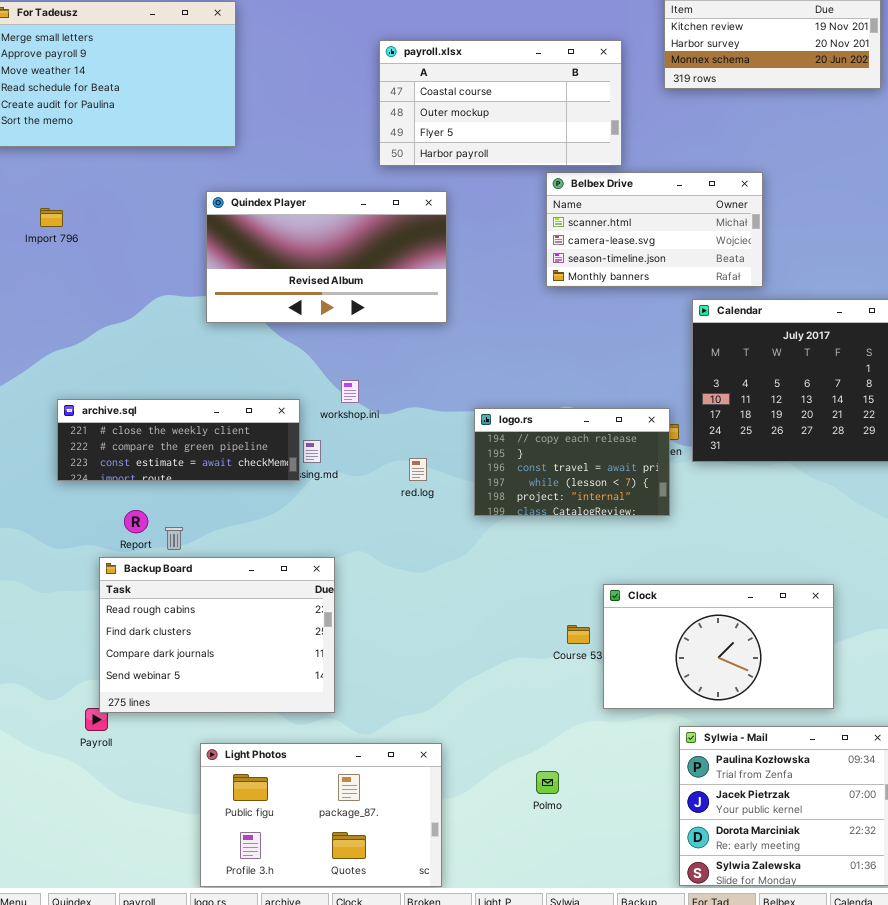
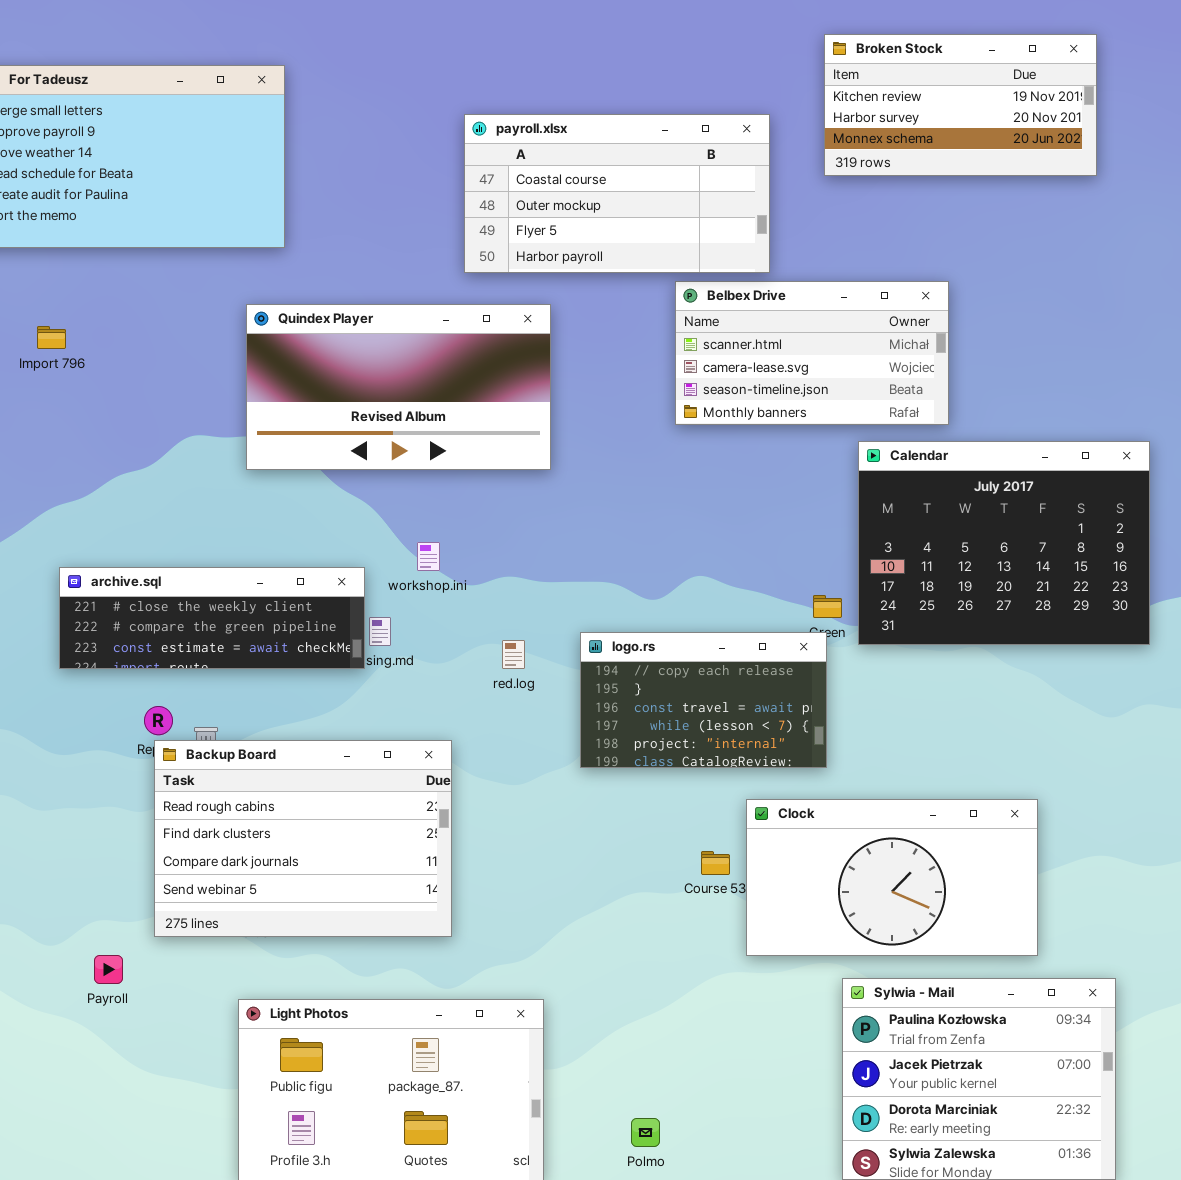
logo.rs: [474,408,670,516] -> [580,632,827,768], moved
Backup Board: [99,557,335,713] -> [154,740,452,937], moved
Polmo: [536,771,559,794] -> [631,1118,660,1147], moved

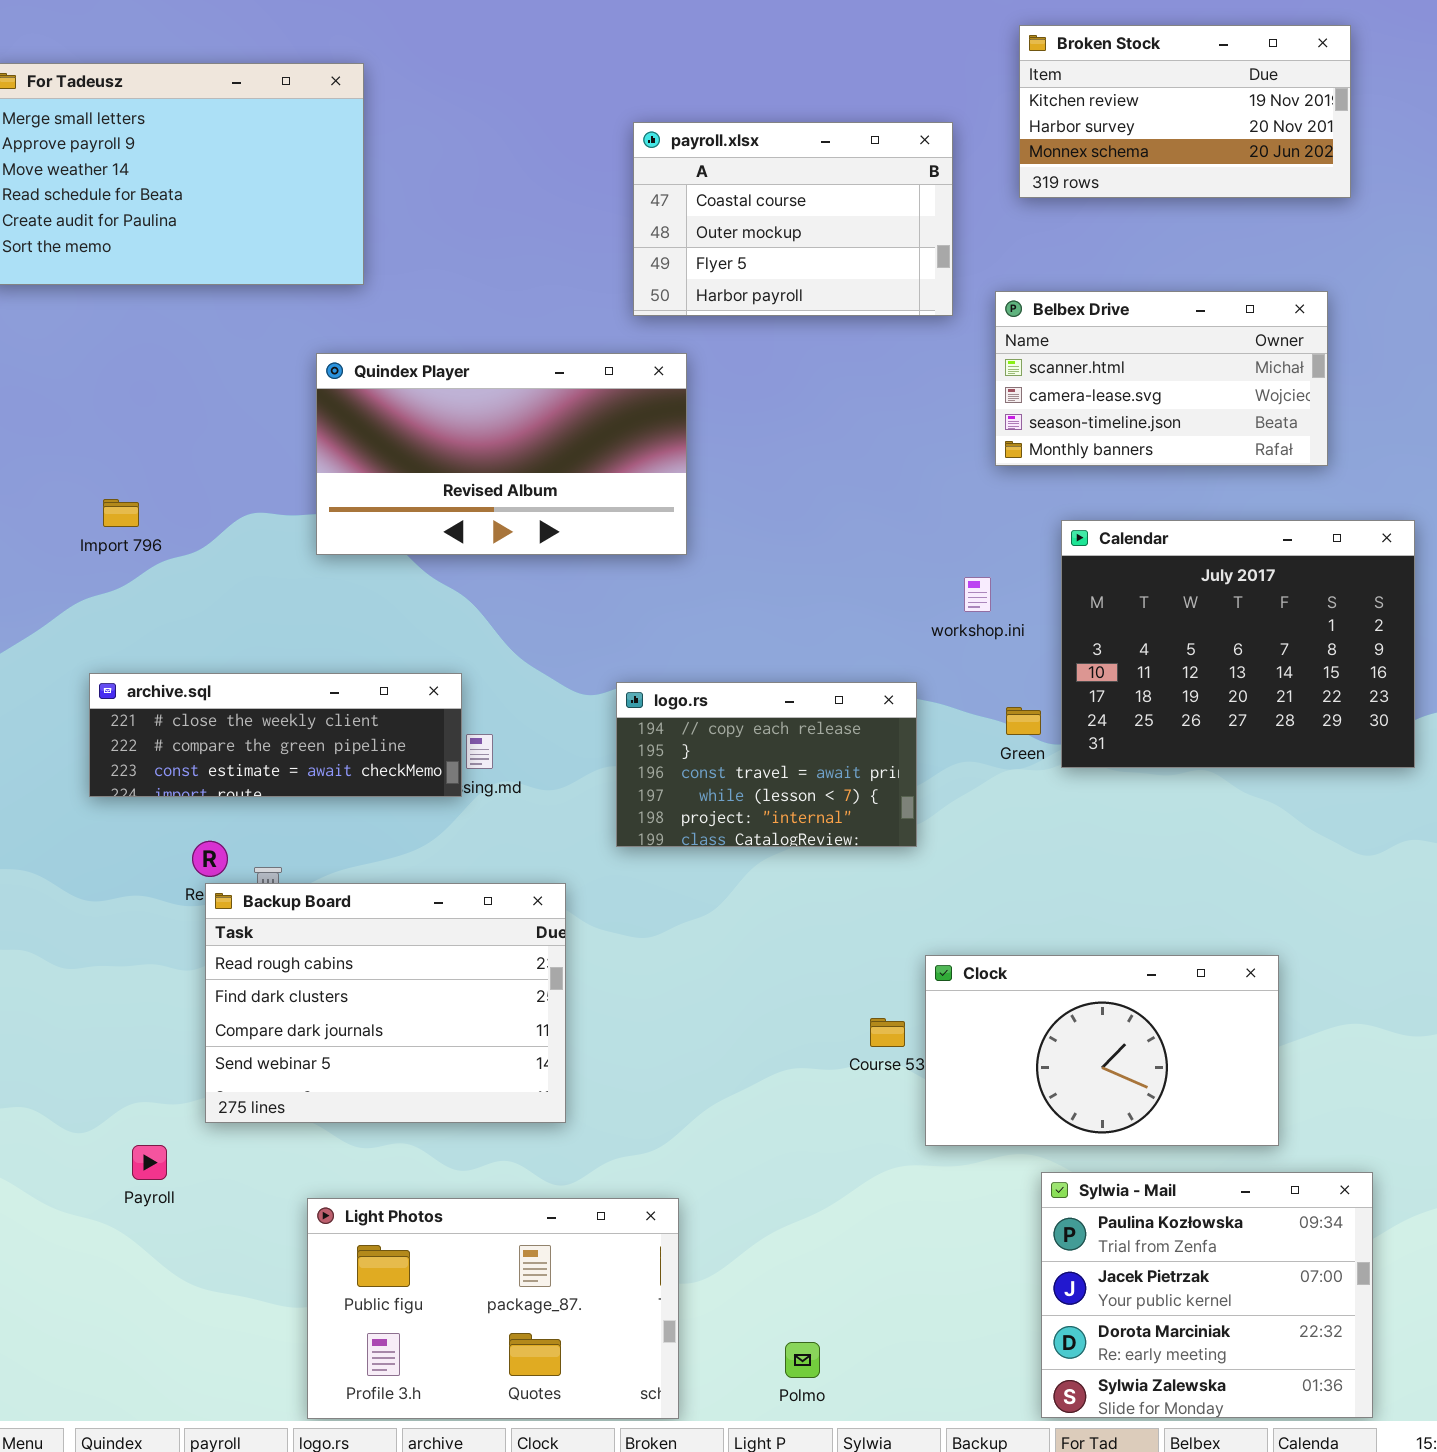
payroll.xlsx: [464,114,770,273] -> [633,122,953,316], resized
Belbex Drive: [675,281,949,425] -> [995,291,1328,466], moved
Import 796: [37,326,66,349] -> [103,499,139,527], moved
workshop.ini: [417,542,440,571] -> [964,577,991,612], moved
logo.rs: [580,632,827,768] -> [616,682,917,847], moved

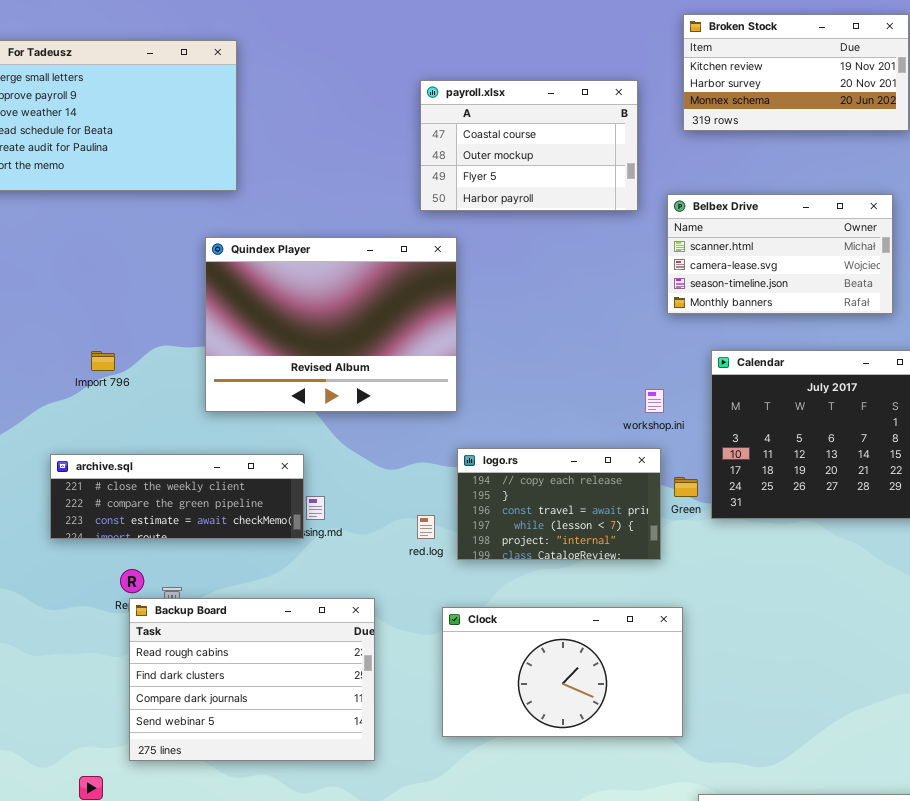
Quindex Player: [316,353,687,555] -> [205,237,457,412], resized
Import 796: [103,499,139,527] -> [91,351,115,371], moved
logo.rs: [616,682,917,847] -> [457,448,661,560], moved
Clock: [925,955,1279,1146] -> [442,607,683,737], moved

